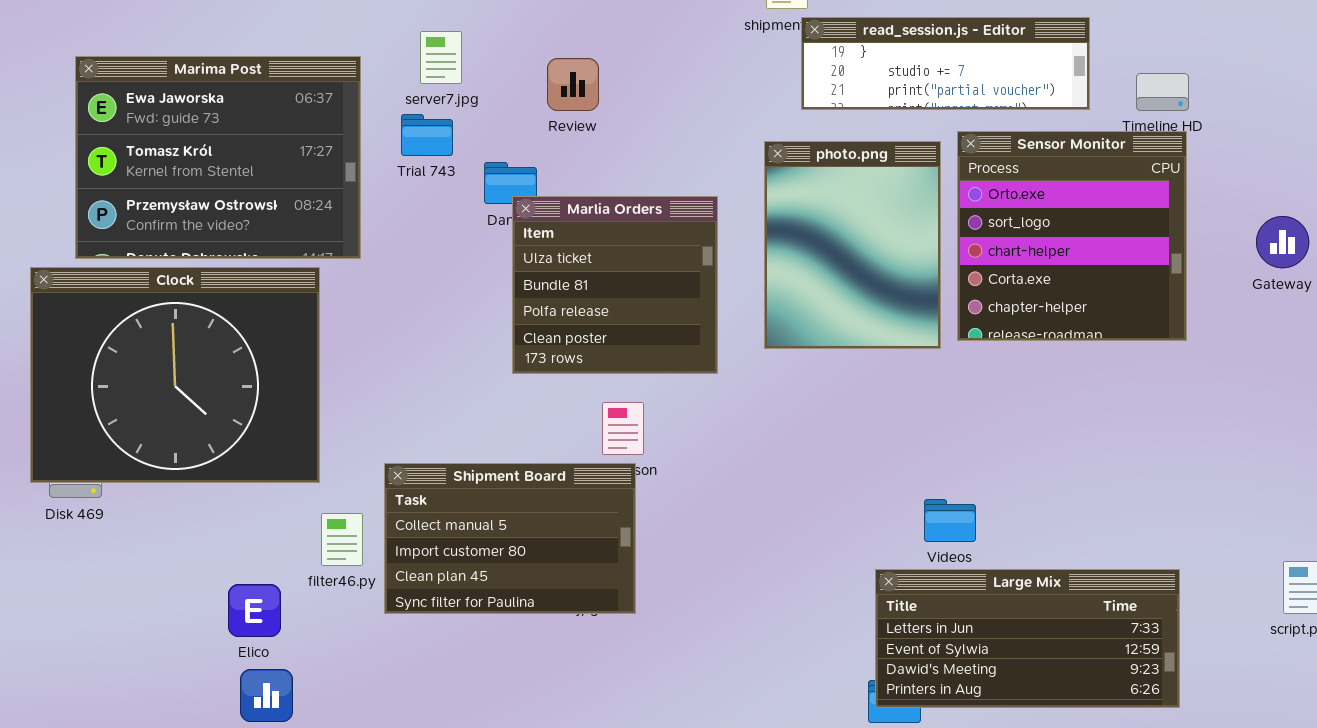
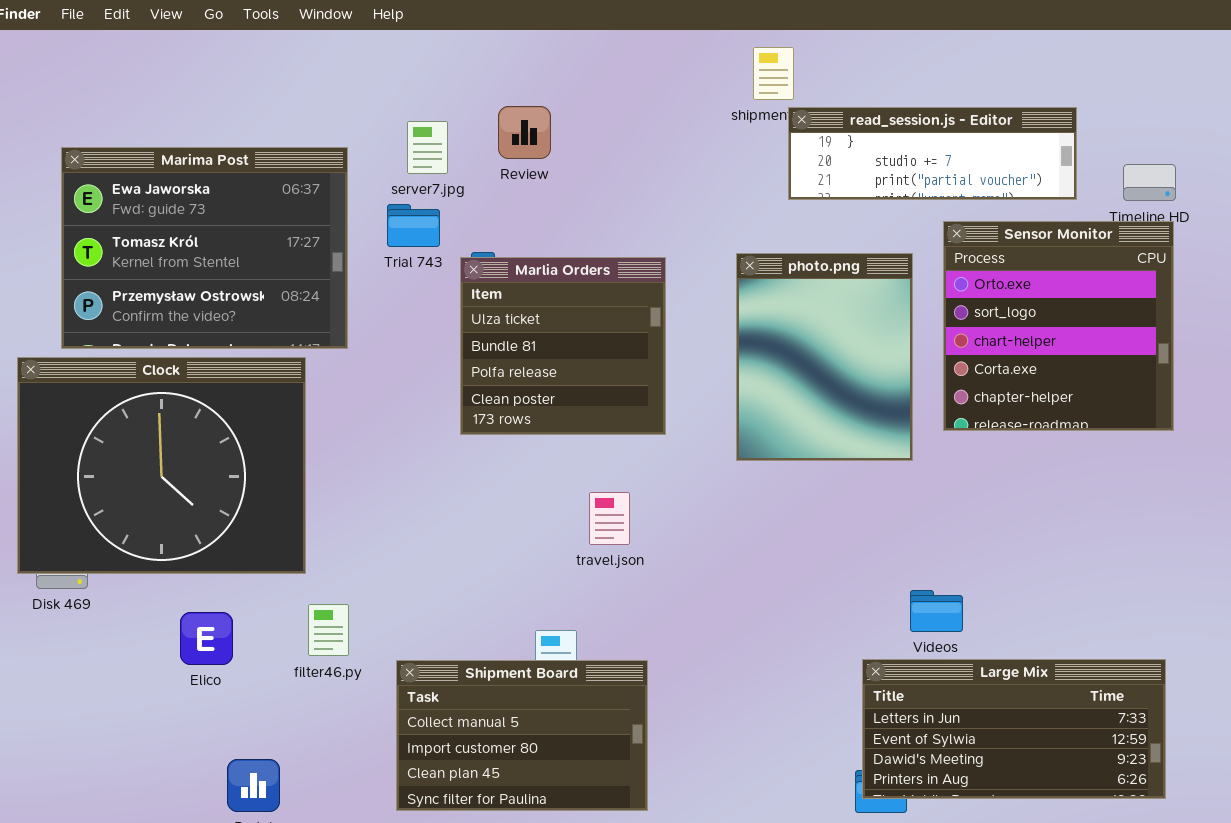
Review: [547,58,599,111] -> [498,106,551,159], moved
photo.png: [764,141,941,349] -> [736,253,913,461], moved
Marlia Orders: [512,196,718,374] -> [460,257,666,435], moved
Shipment Board: [384,463,636,614] -> [396,660,648,811], moved
Elico: [228,584,281,637] -> [180,612,233,665], moved

